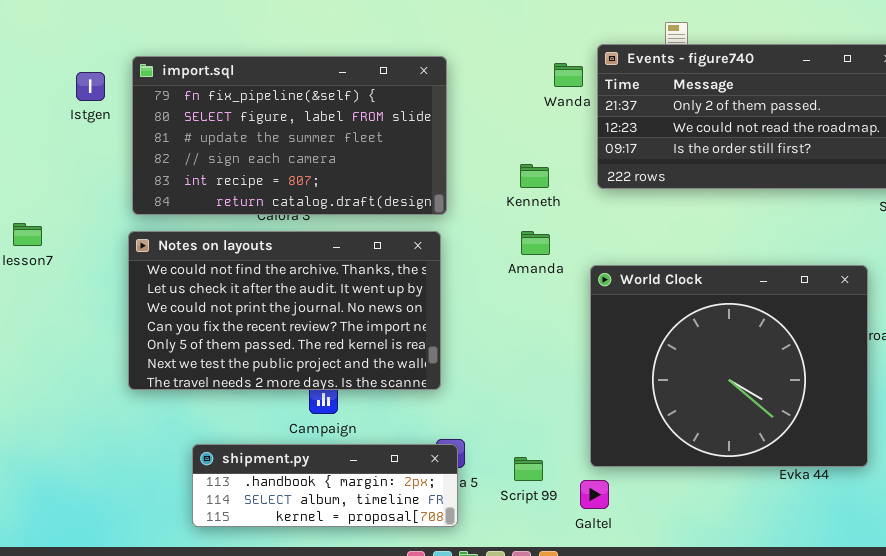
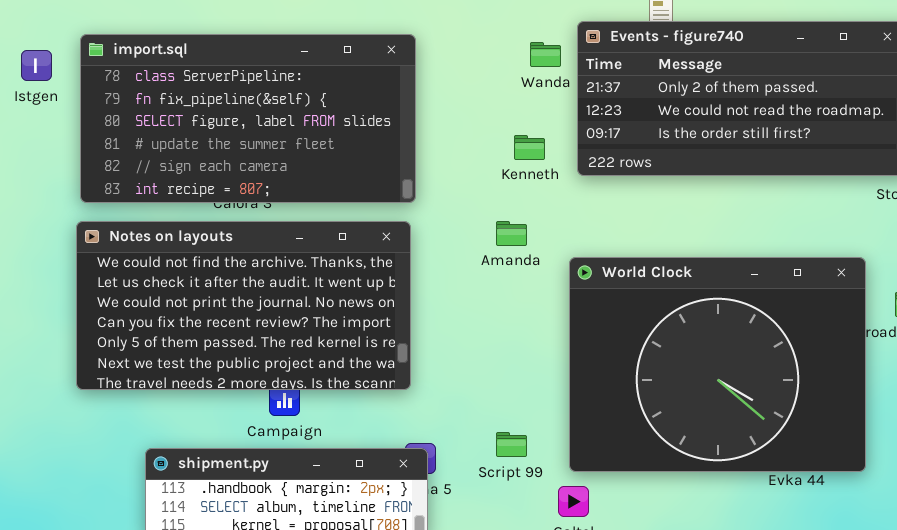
import.sql: [132,56,447,215] -> [80,34,416,203], scrolled up 1 row
Kenneth: [520,164,549,188] -> [514,135,545,160], moved
Script 99: [514,457,543,481] -> [496,432,527,457], moved

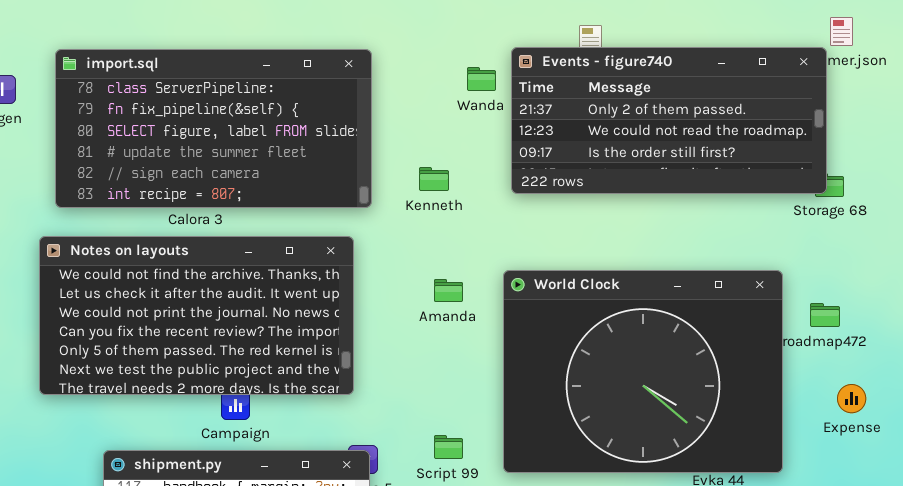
import.sql: [80,34,416,203] -> [55,49,372,208], moved
Kenneth: [514,135,545,160] -> [419,167,449,191], moved
Amanda: [496,221,527,246] -> [434,279,463,302], moved

